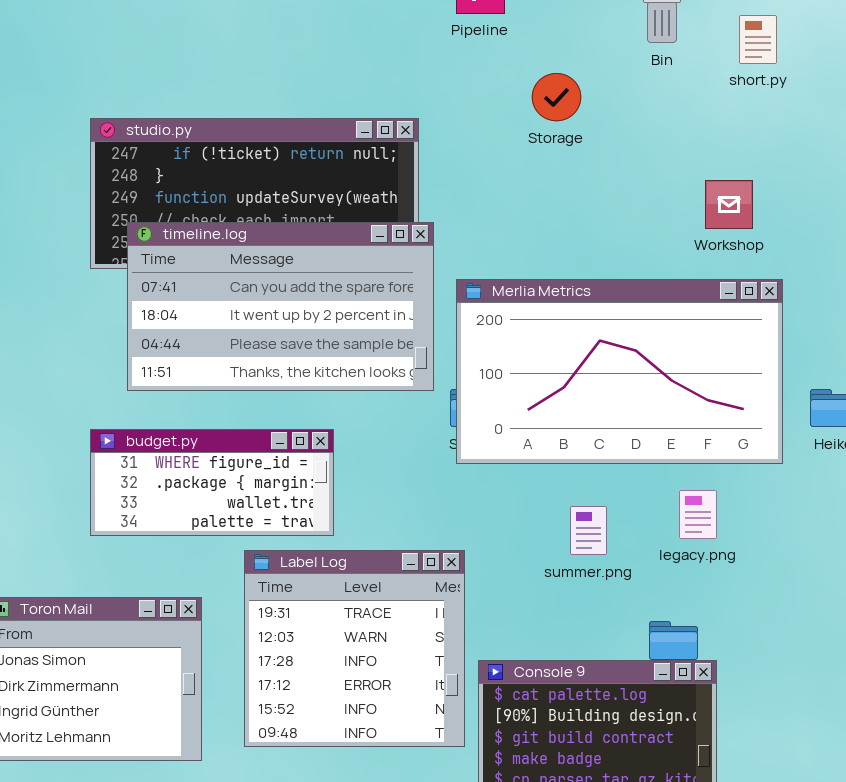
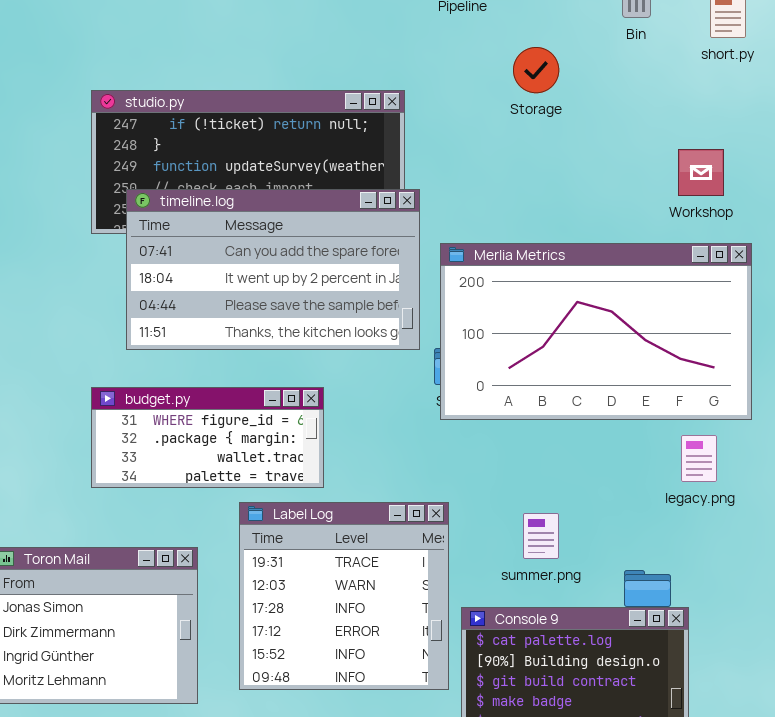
legacy.png: [679,490,717,539] -> [681,435,717,482], moved
summer.png: [570,506,607,555] -> [523,513,559,559], moved

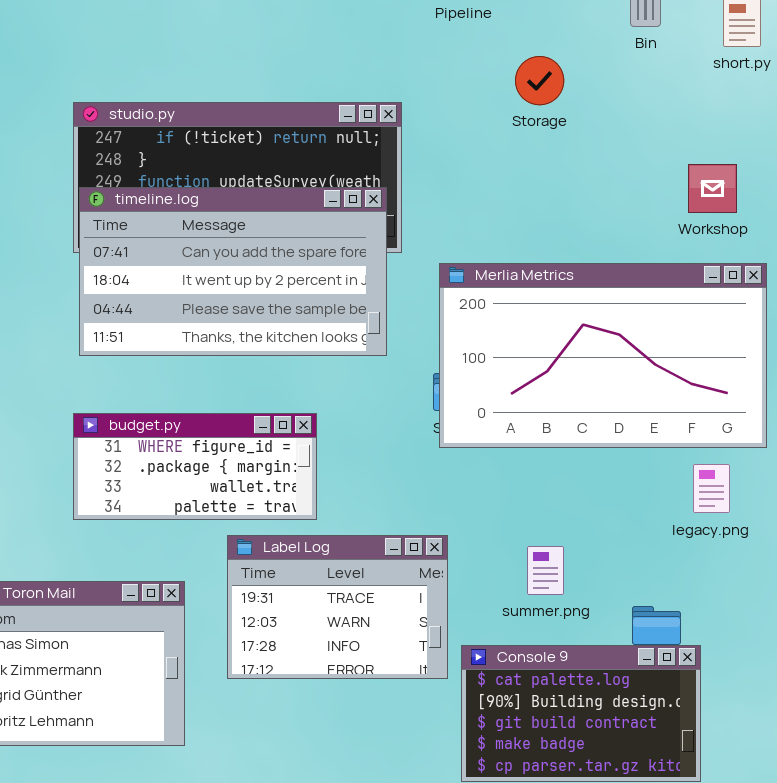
timeline.log: [126,189,420,350] -> [79,187,387,356], moved
Label Log: [239,502,449,690] -> [227,535,448,679], resized

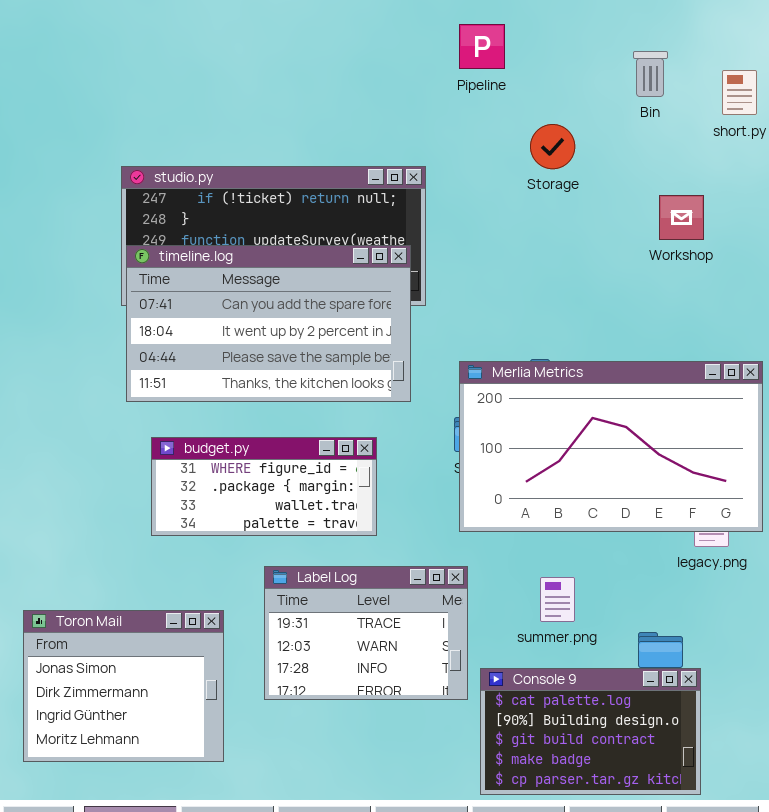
Workshop: [688,164,737,213] -> [659,195,704,240], moved
Merlia Metrics: [439,263,767,448] -> [459,361,763,532], moved
budget.py: [73,413,317,520] -> [151,437,377,536], moved

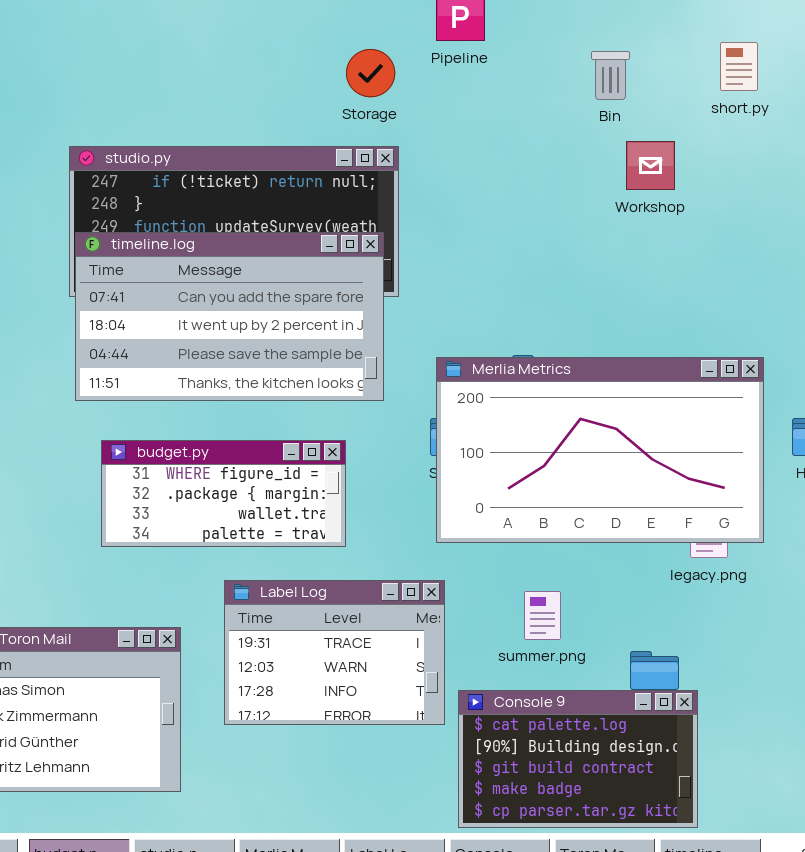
Bin: [633,51,668,97] -> [591,51,630,100], moved
Storage: [530,124,575,169] -> [346,49,395,97], moved
Workshop: [659,195,704,240] -> [626,141,675,190], moved

